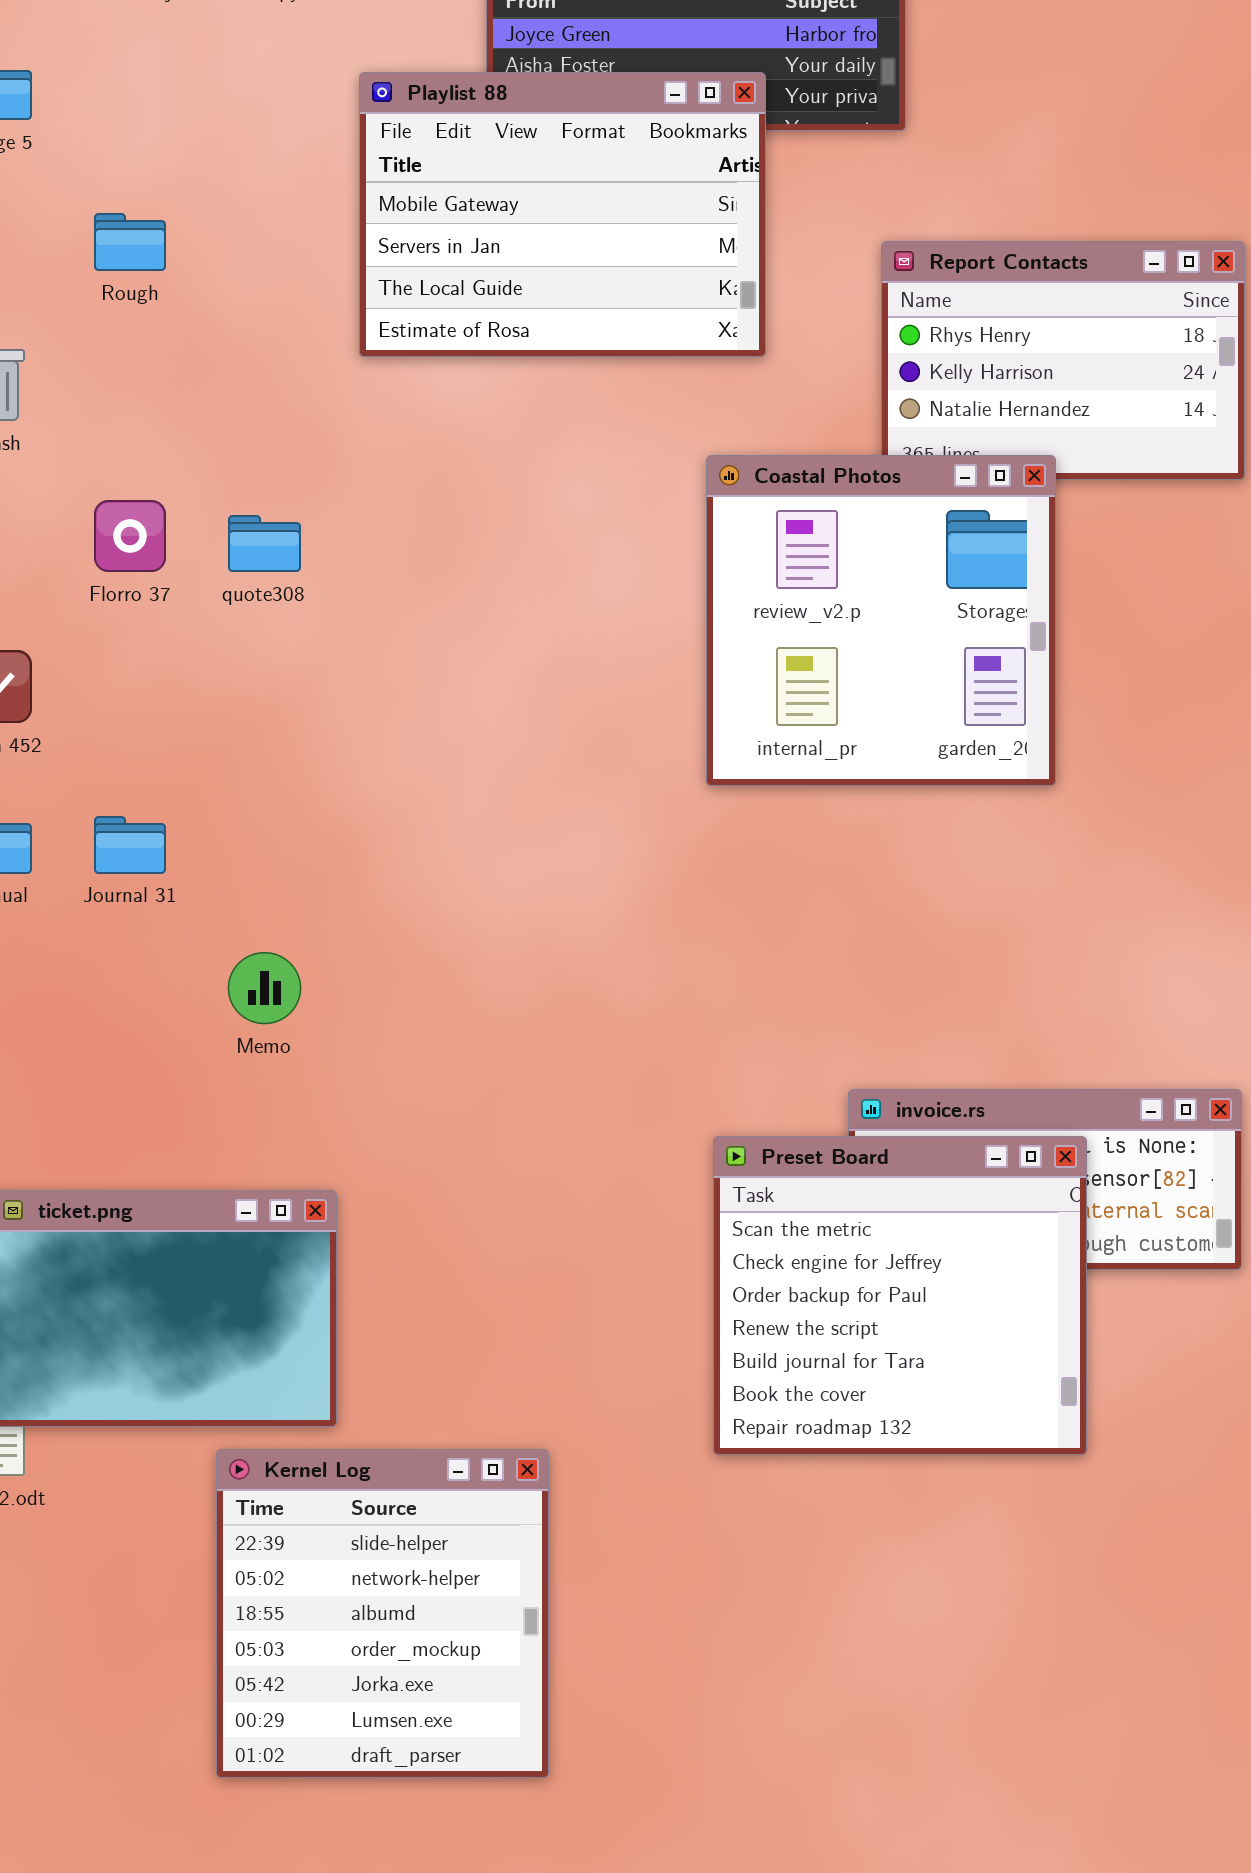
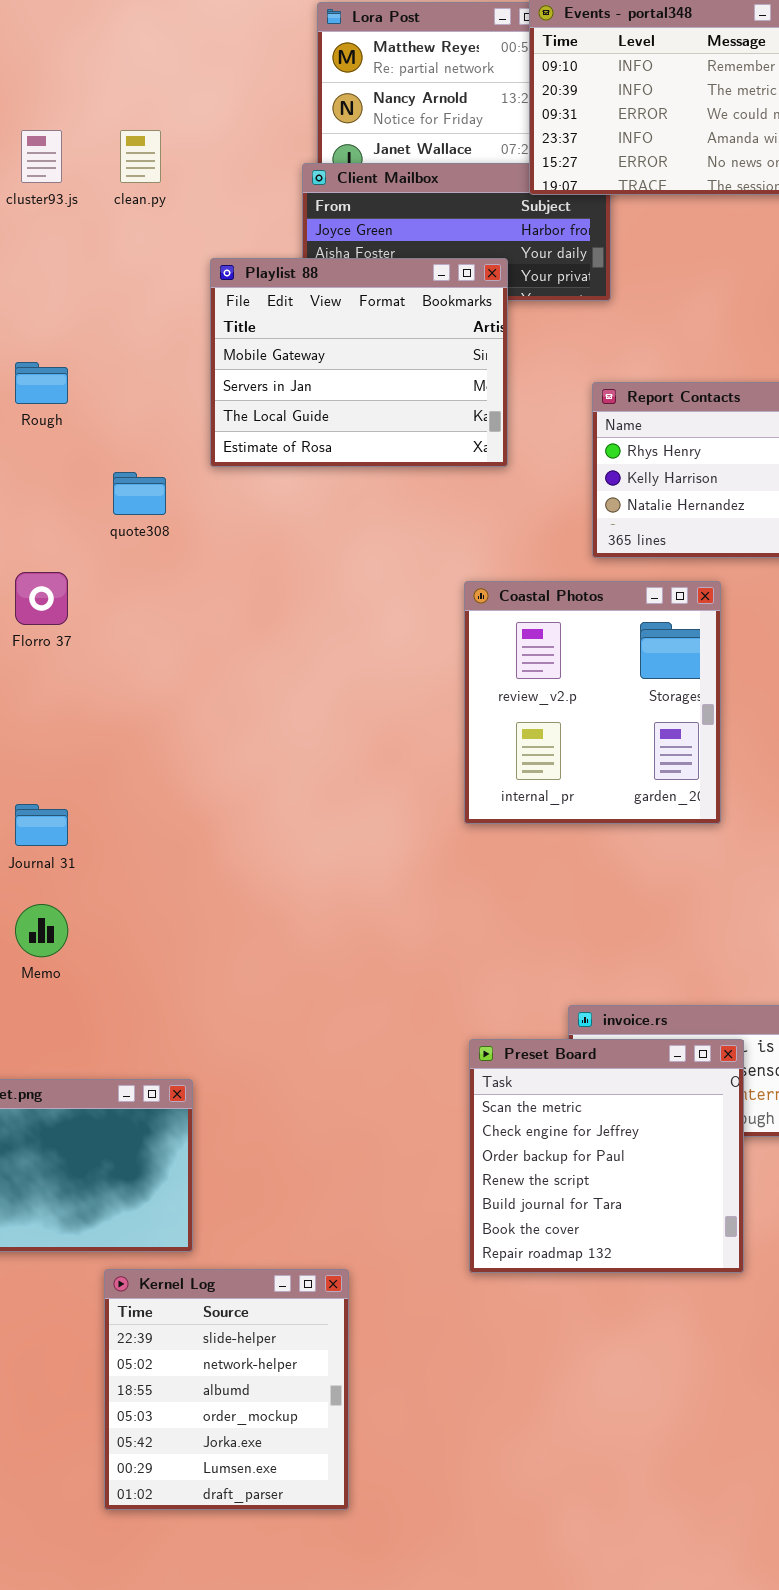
Coastal Photos: [706,455,1056,786] -> [464,581,721,824], moved
quote308: [228,515,301,572] -> [113,472,166,515], moved
Memo: [228,952,301,1024] -> [15,904,68,957], moved

